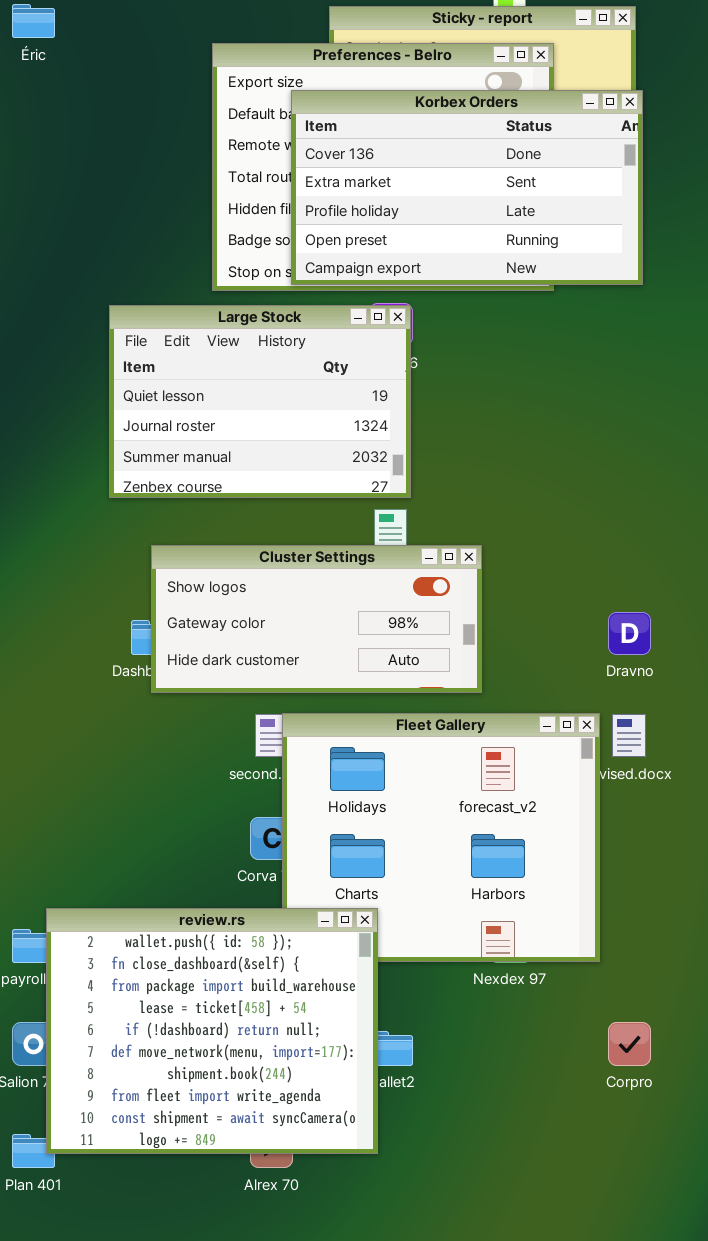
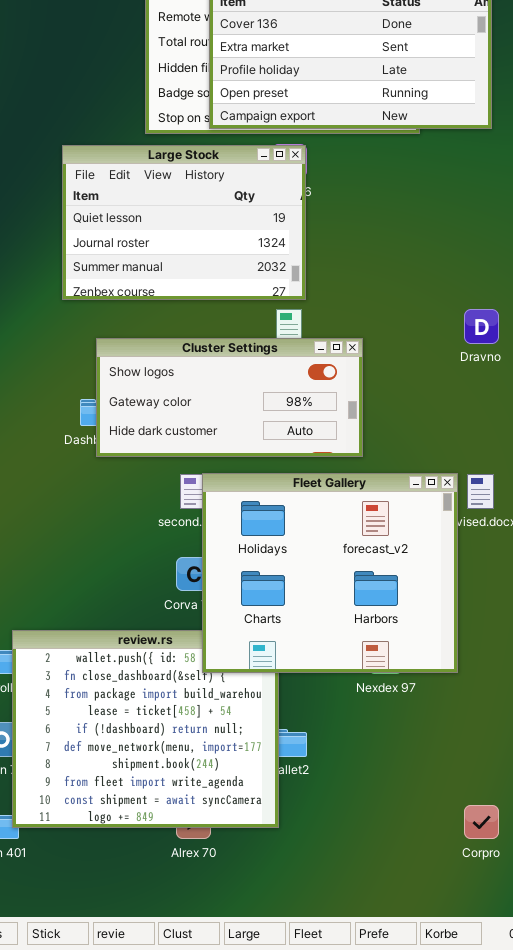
Dravno: [608,612,651,655] -> [464,309,499,344], moved
Fleet Gallery: [282,713,600,962] -> [202,473,458,673], raised
Corpro: [608,1022,651,1066] -> [464,805,499,839], moved

